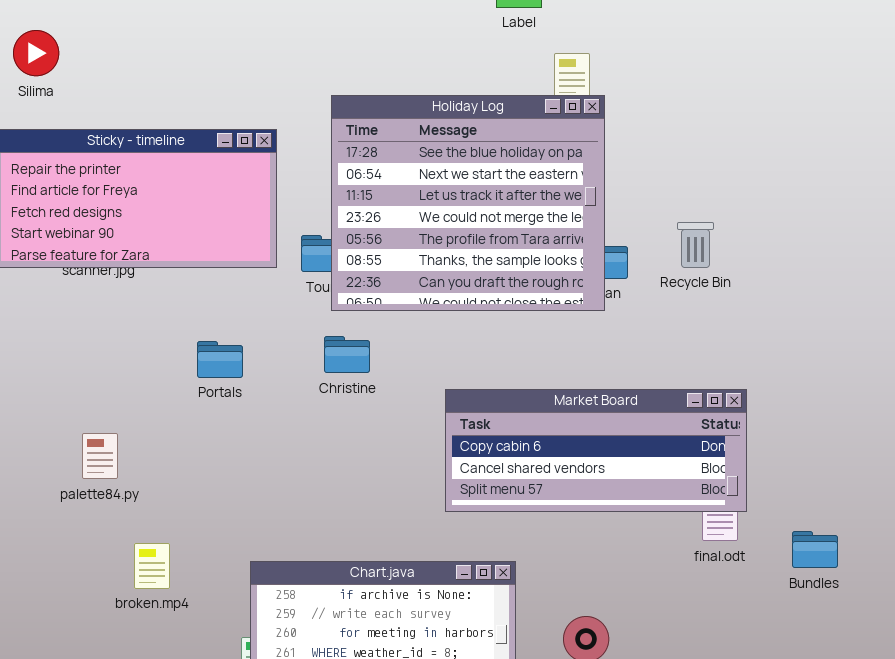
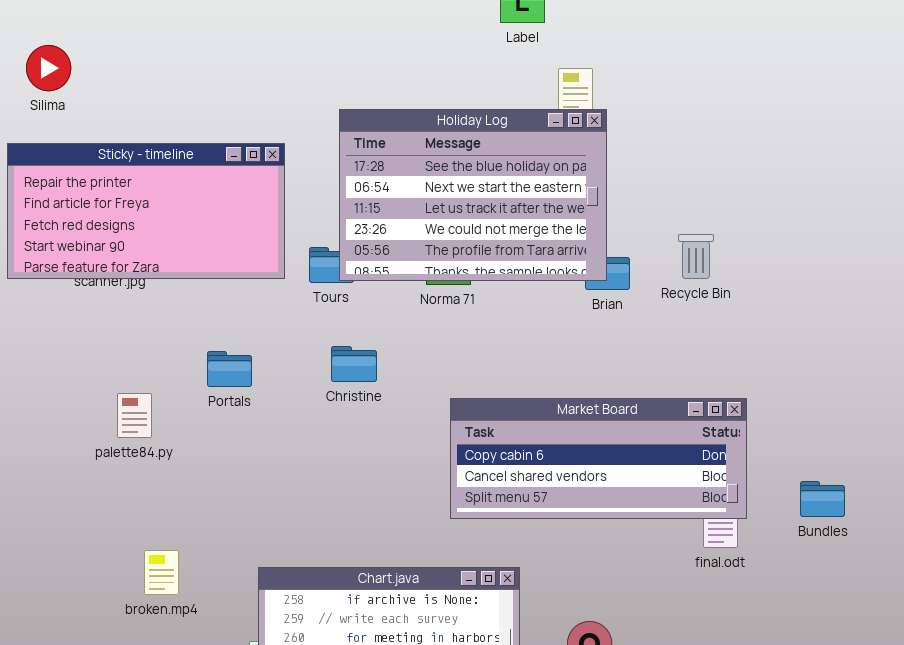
Holiday Log: [331,95,605,311] -> [339,109,607,281], resized
palette84.py: [82,433,118,479] -> [117,393,152,438], moved
Bundles: [792,531,838,568] -> [800,481,845,517], moved

